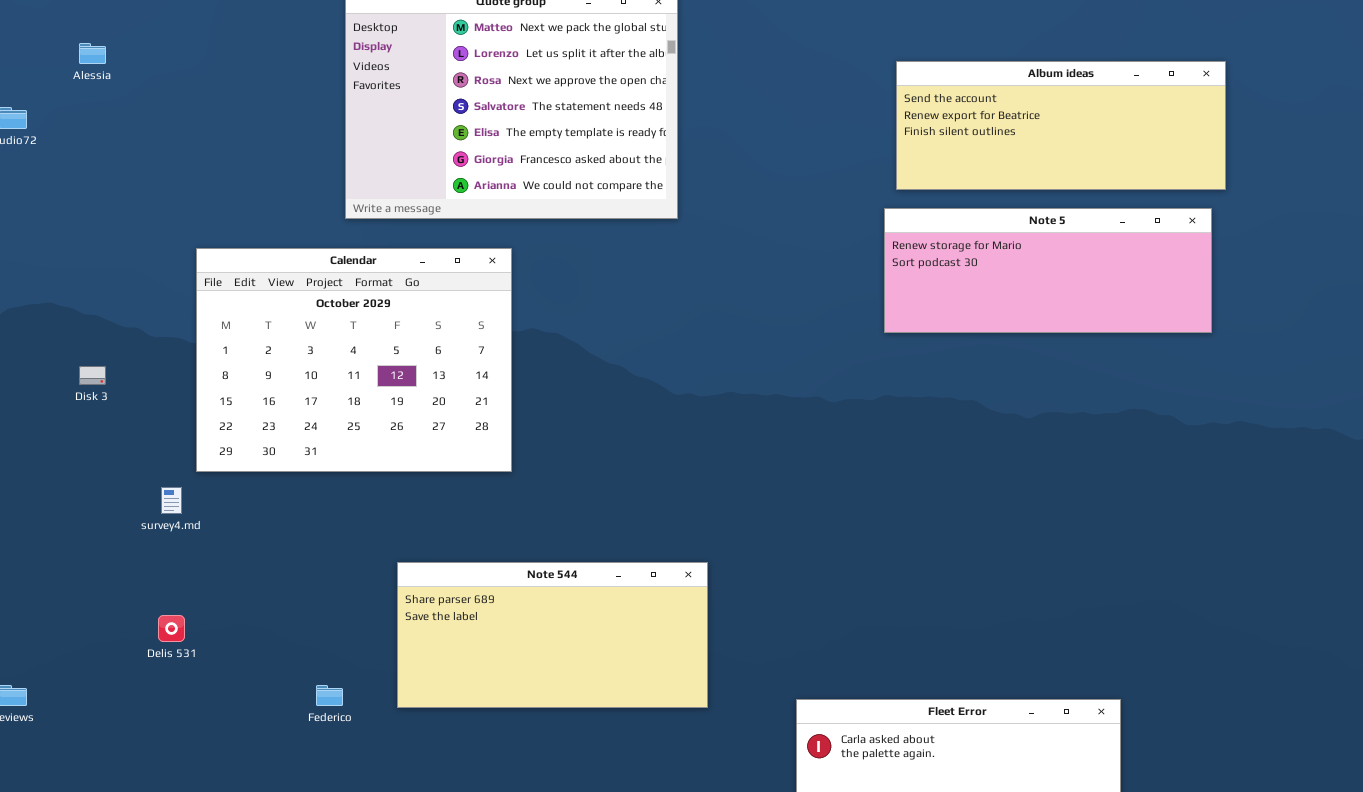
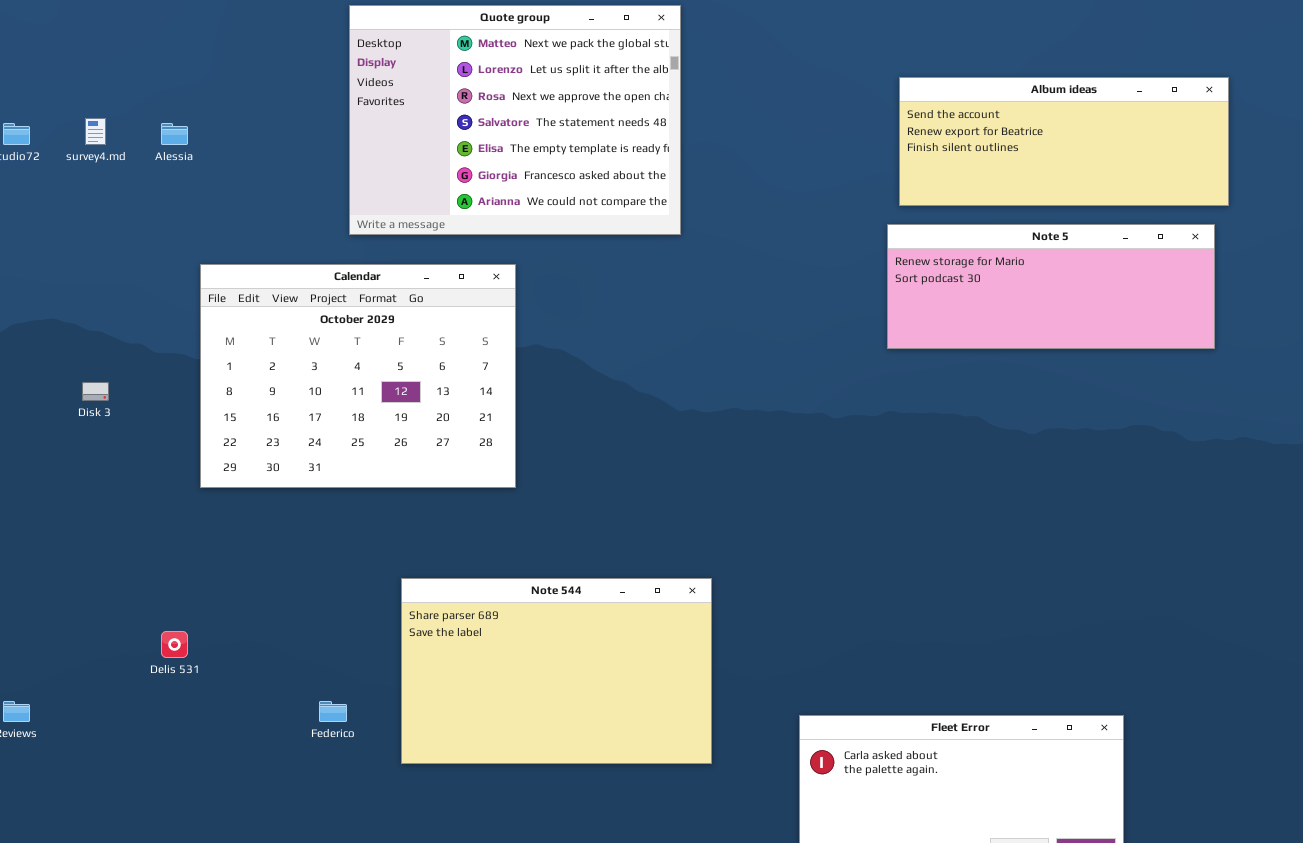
Alessia: [79,43,106,64] -> [161,123,188,145], moved
survey4.md: [161,487,182,514] -> [85,118,106,145], moved
Note 544: [397,562,708,708] -> [401,578,712,764], resized

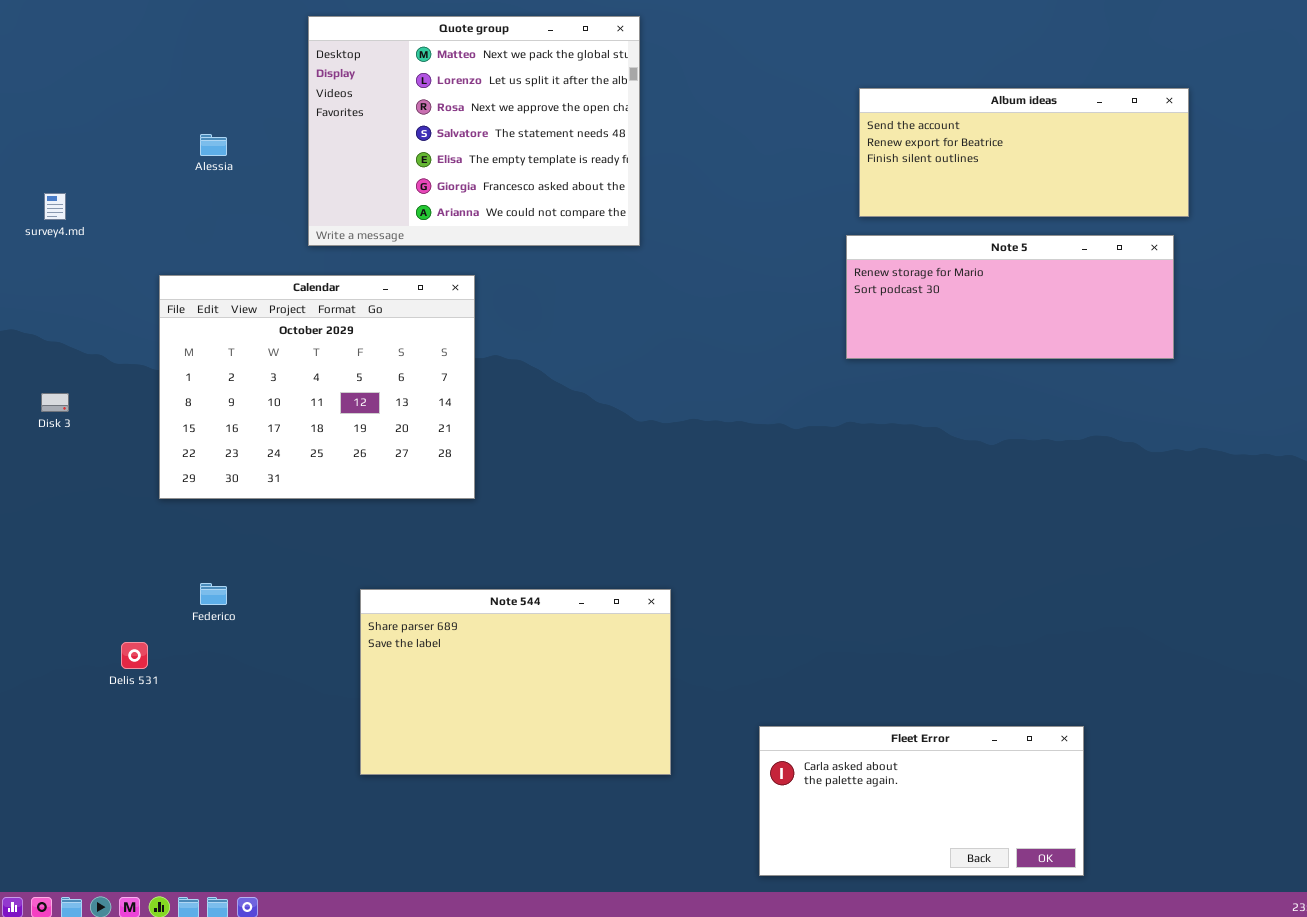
survey4.md: [85,118,106,145] -> [44,193,66,220], moved
Alessia: [161,123,188,145] -> [200,134,227,156], moved
Federico: [319,701,347,722] -> [200,583,227,605], moved

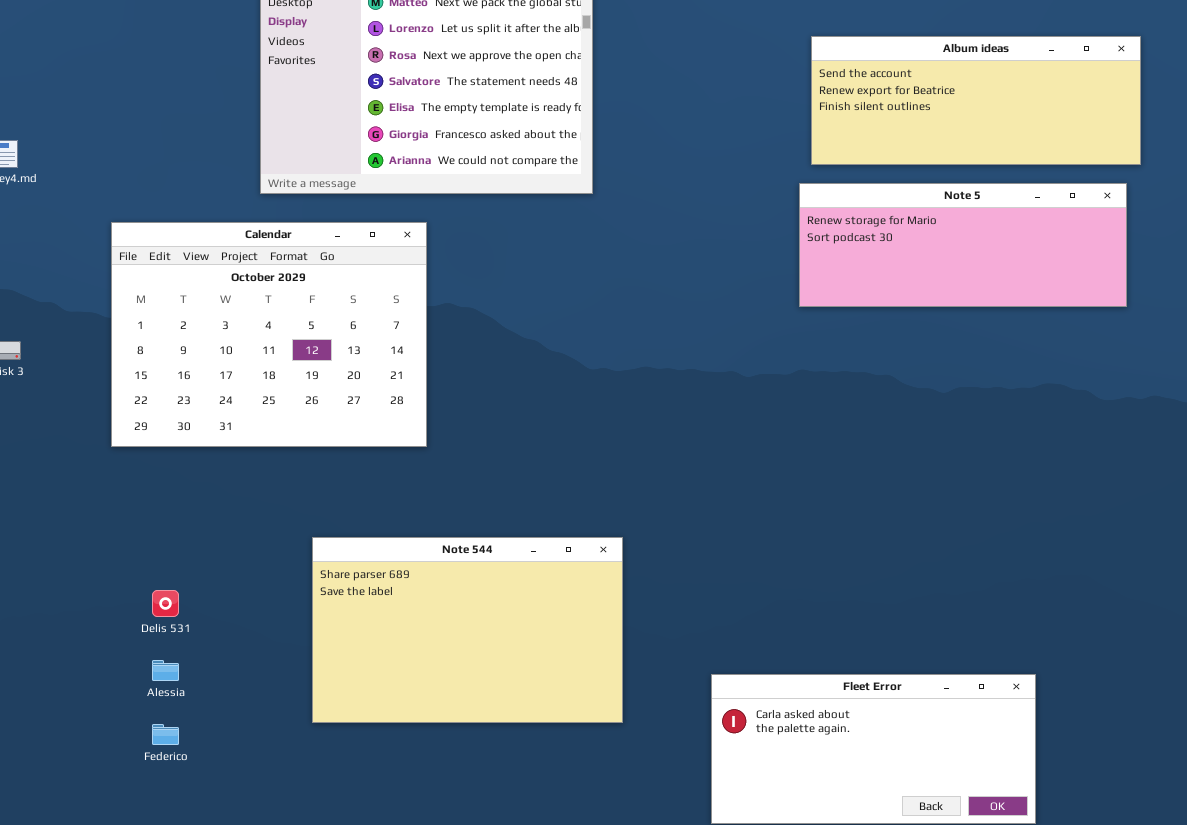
Alessia: [200,134,227,156] -> [152,660,179,681], moved
Federico: [200,583,227,605] -> [152,724,179,745], moved
Delis 531: [121,642,148,669] -> [152,590,179,617], moved

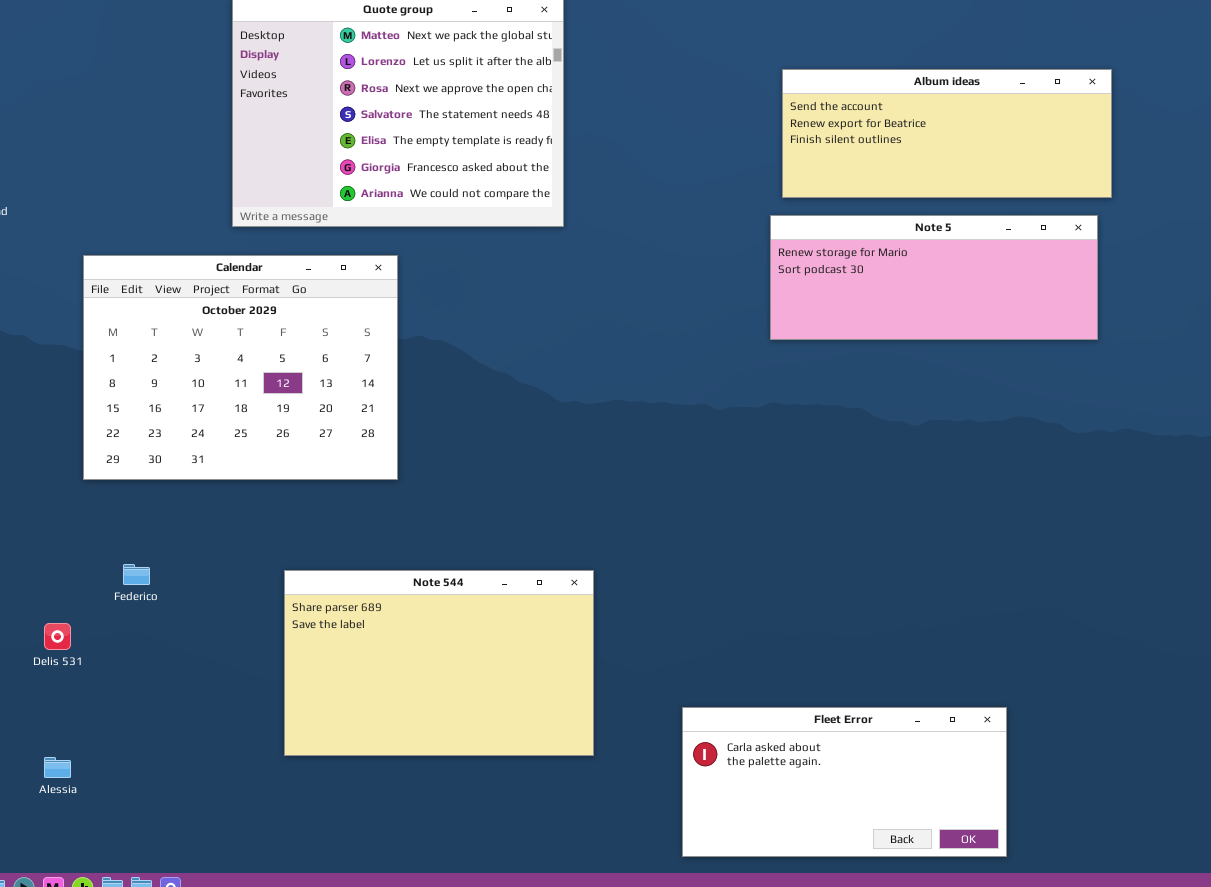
Delis 531: [152,590,179,617] -> [44,623,71,650], moved
Alessia: [152,660,179,681] -> [44,757,71,778], moved
Federico: [152,724,179,745] -> [123,564,150,585], moved

